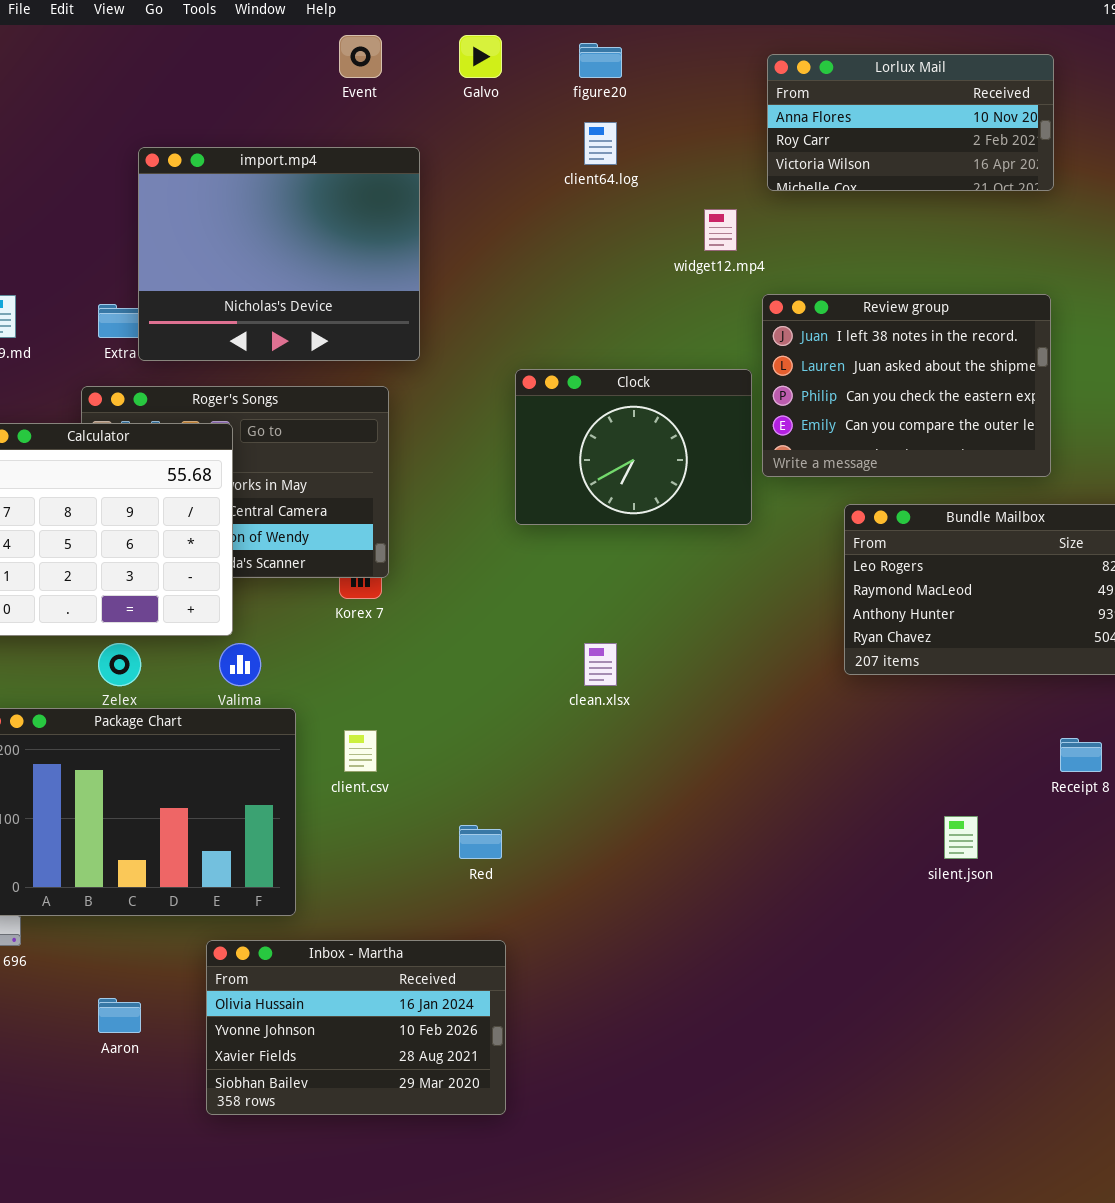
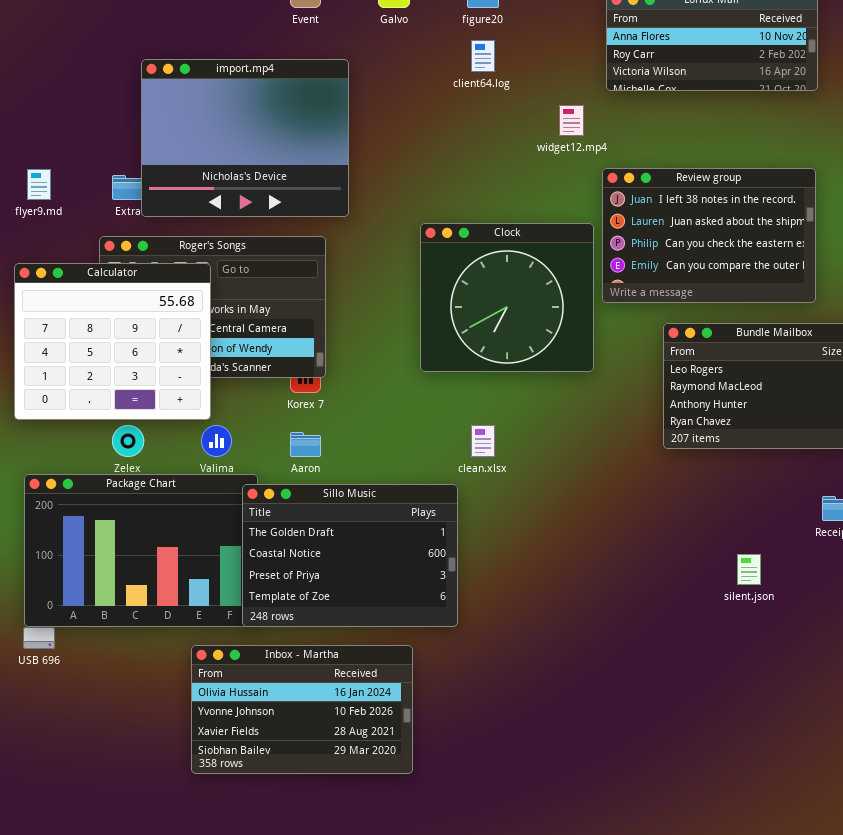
Clock: [515,369,752,525] -> [420,223,594,372], resized
Sillo Music: none -> [242,484,458,627], opened
Aaron: [98,998,141,1033] -> [290,432,321,457], moved

